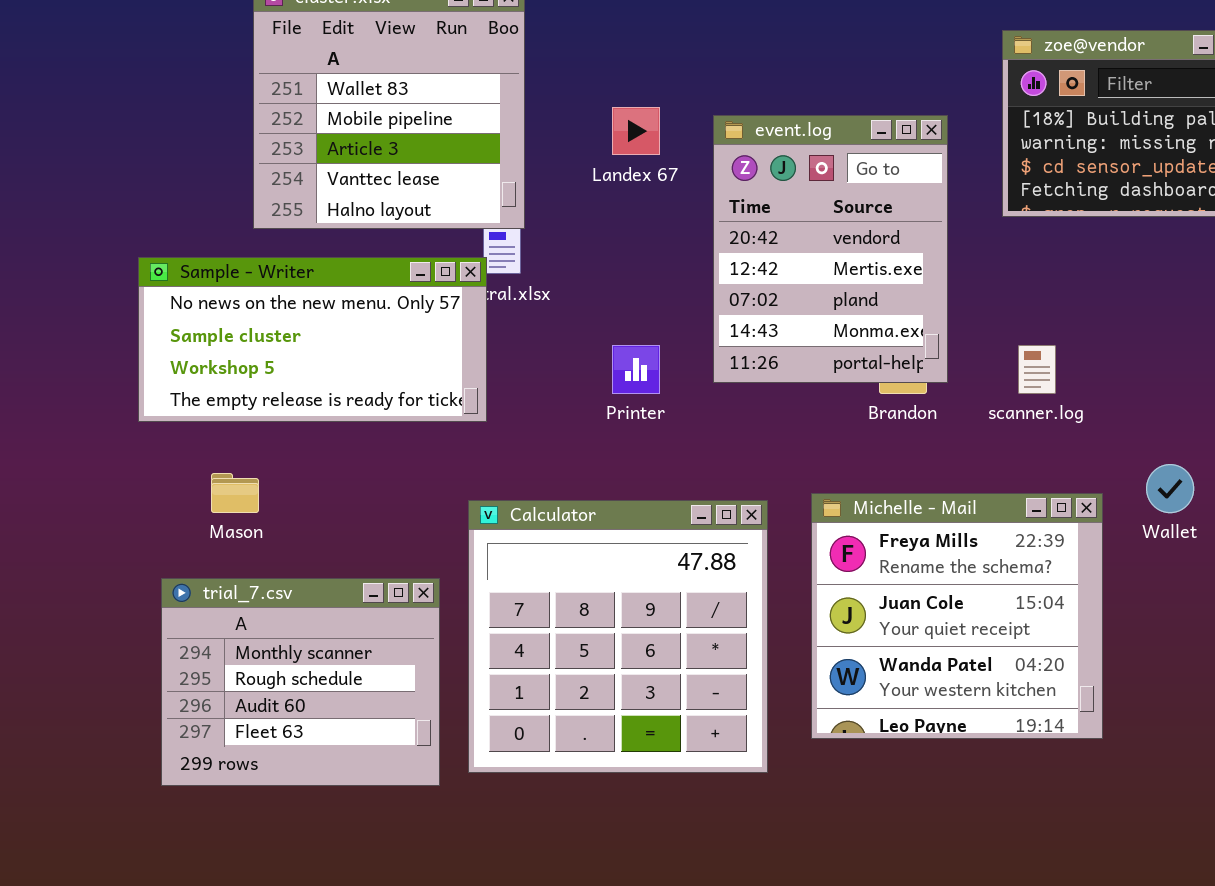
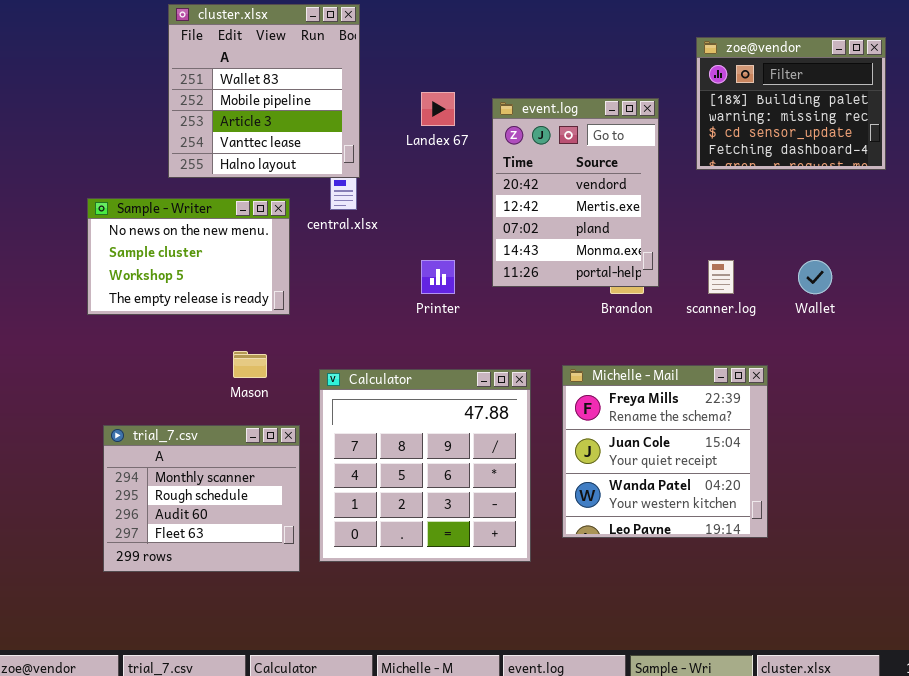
Sample - Writer: [138,257,487,422] -> [87,198,290,315], resized
Wallet: [1146,464,1194,513] -> [798,260,832,294], moved
Mason: [211,473,259,513] -> [233,351,267,378], moved

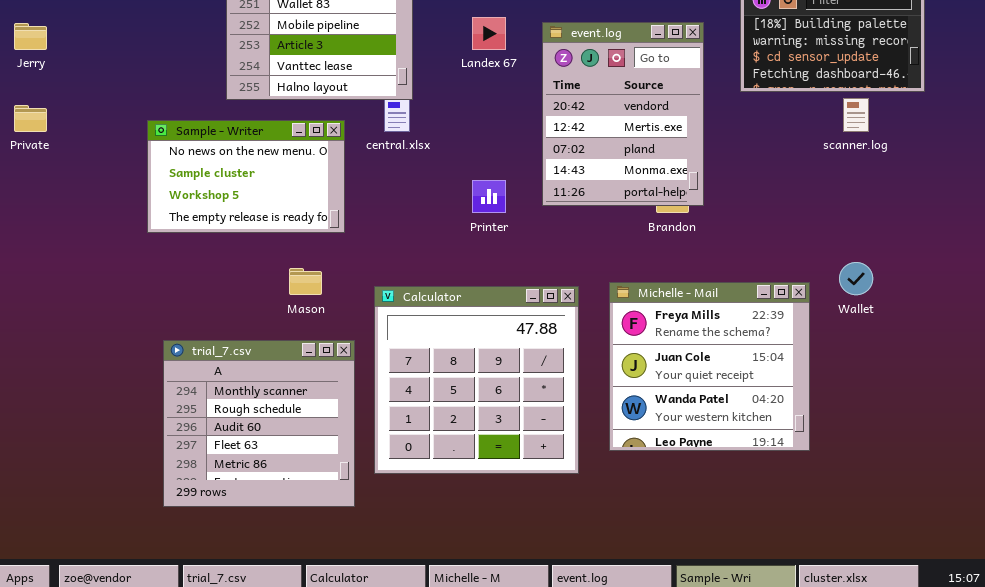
scanner.log: [708,260,734,294] -> [843,98,869,132], moved
Wallet: [798,260,832,294] -> [839,262,873,295], moved
trial_7.csv: [103,425,300,572] -> [163,340,355,507], resized

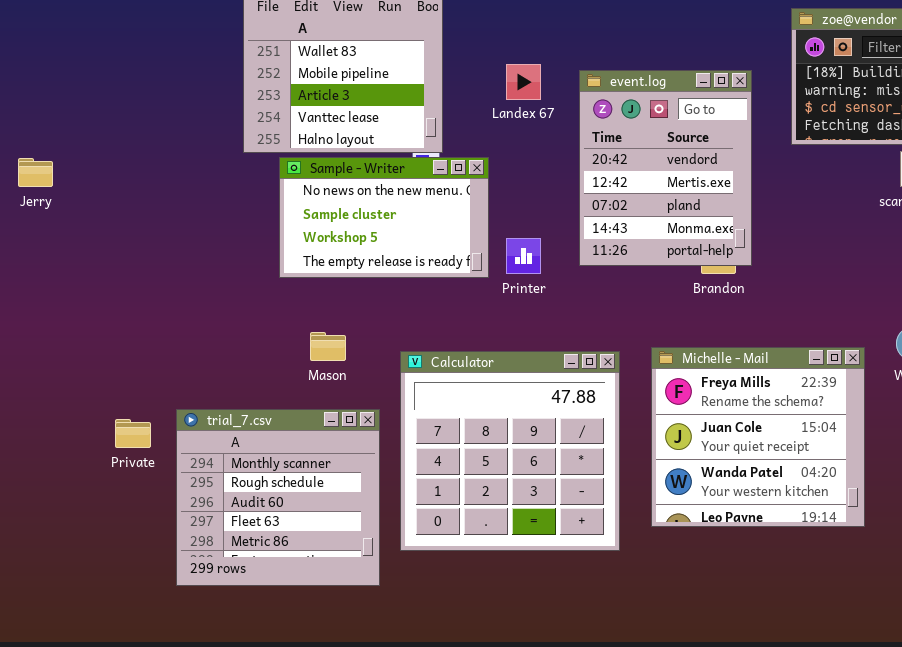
Jerry: [14,23,47,50] -> [18,158,53,187], moved
Private: [14,105,47,132] -> [115,419,151,448], moved
Sample - Writer: [147,120,345,233] -> [279,157,489,278], moved

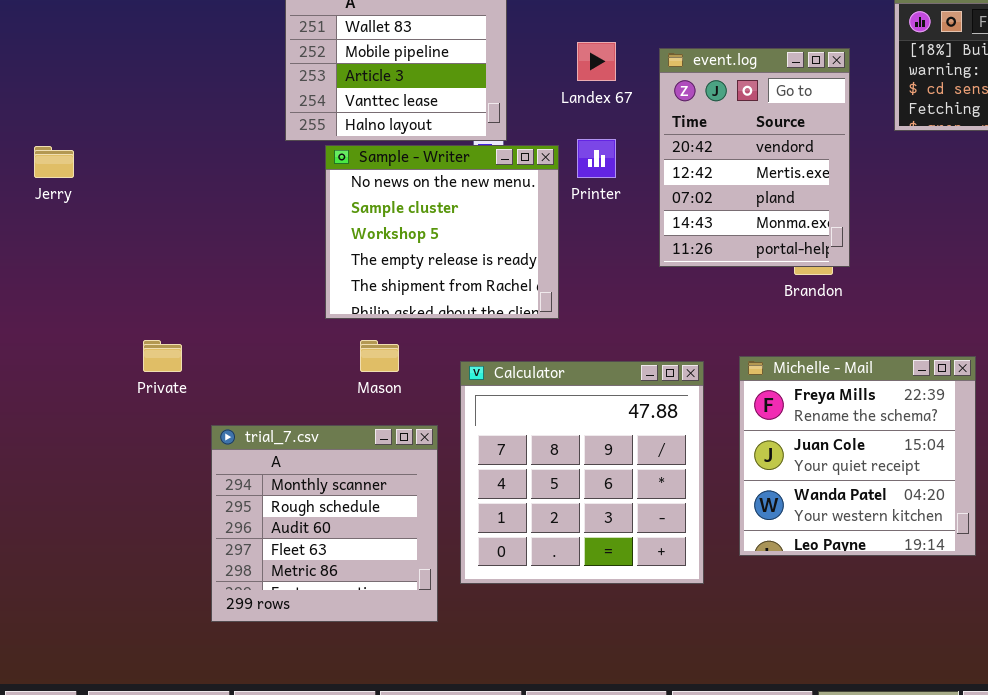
Sample - Writer: [279,157,489,278] -> [325,145,559,319], resized
Printer: [506,238,541,274] -> [577,139,616,178], moved
Private: [115,419,151,448] -> [143,340,182,372], moved

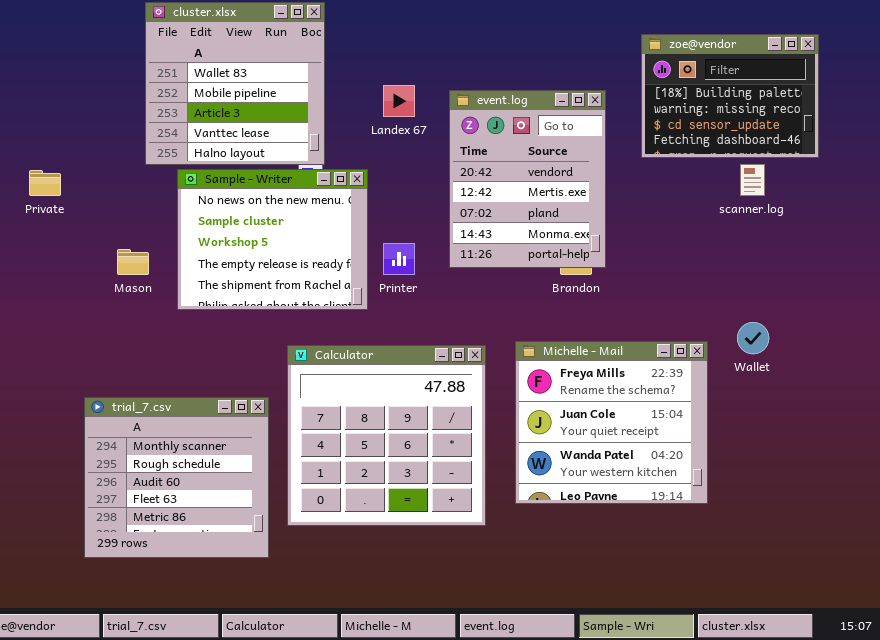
Printer: [577,139,616,178] -> [383,243,415,275], moved
Private: [143,340,182,372] -> [29,170,61,196], moved
Mason: [360,340,399,372] -> [117,249,149,275], moved

